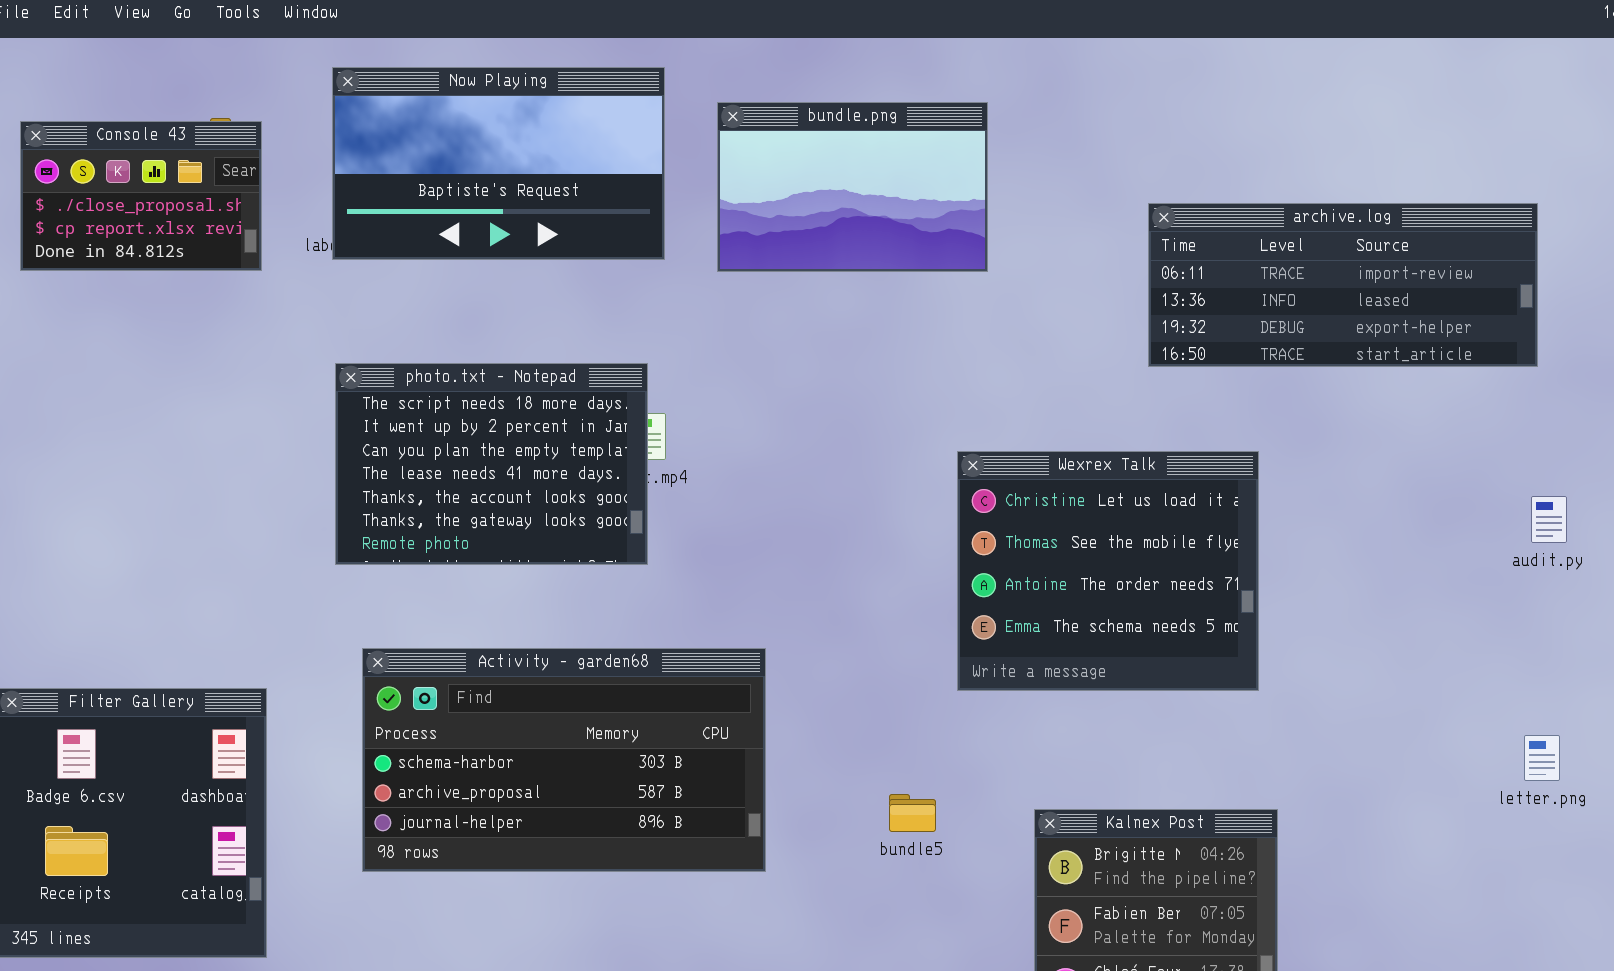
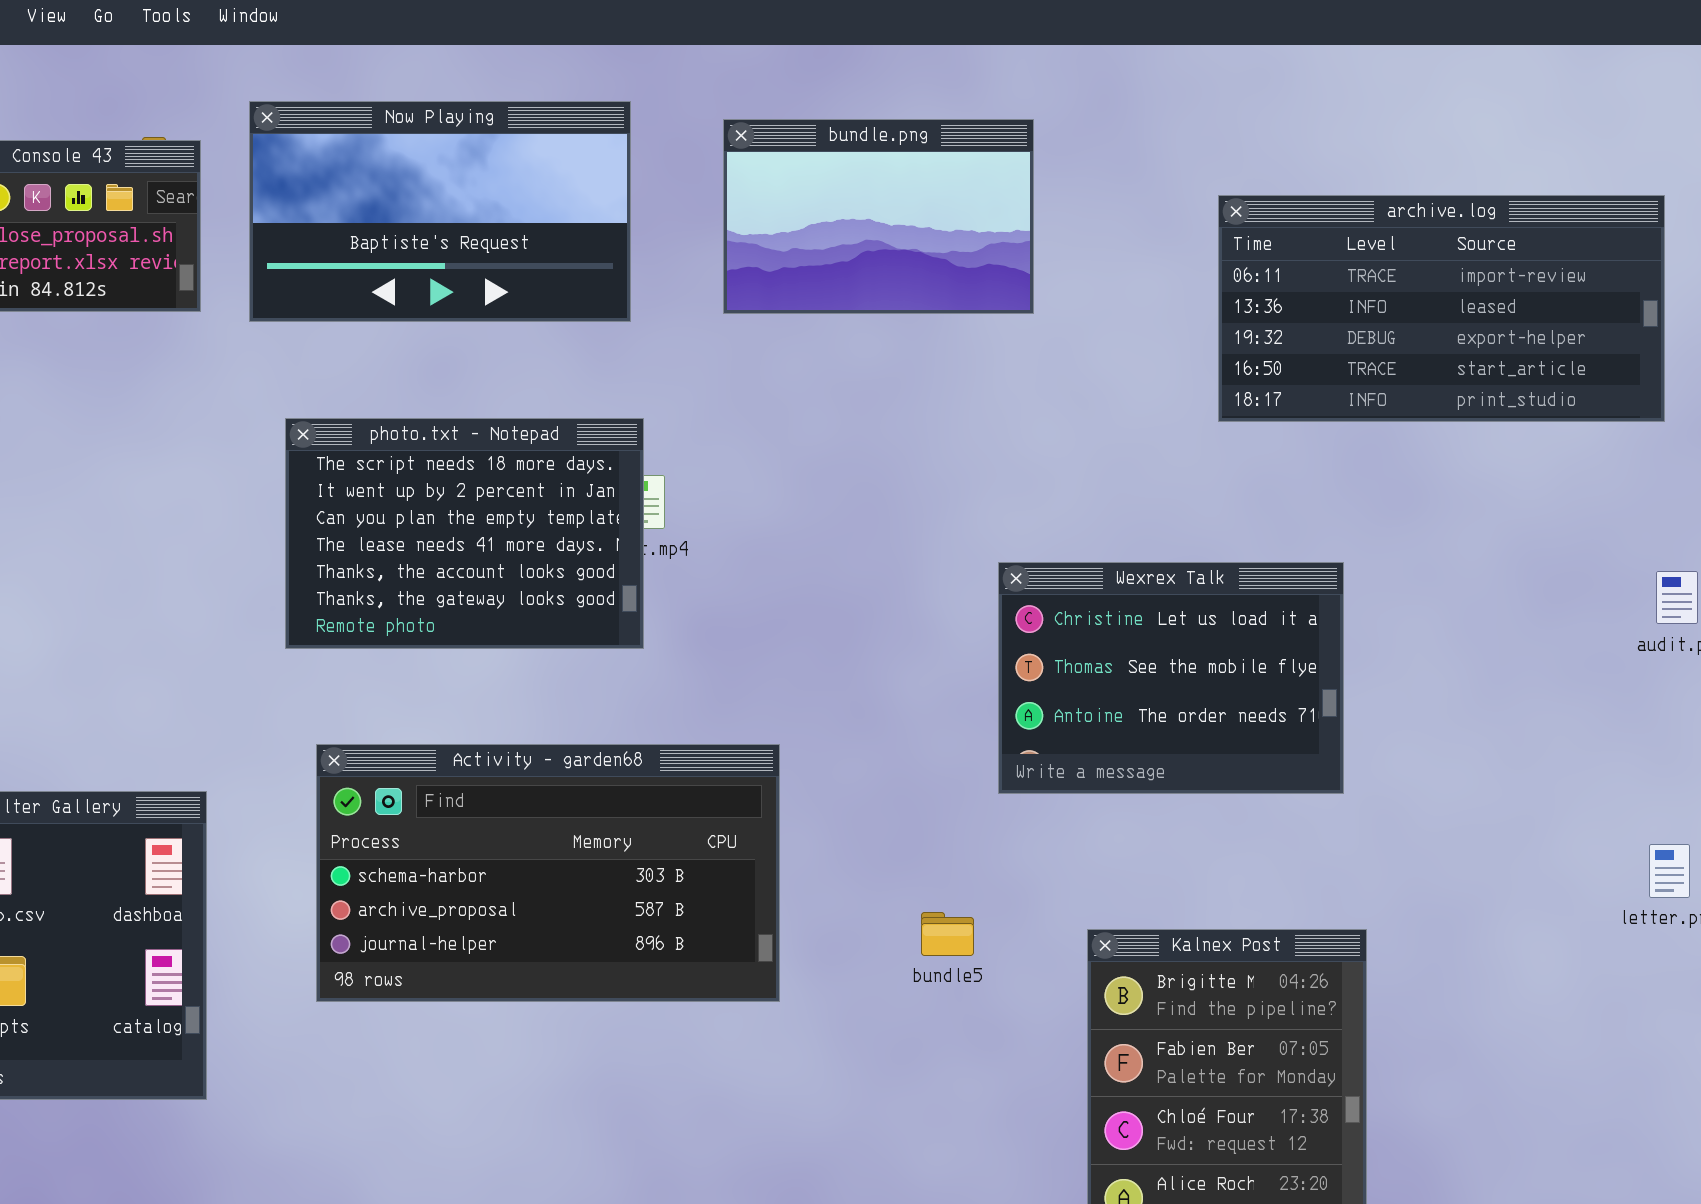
Now Playing: [332,67,665,260] -> [249,101,631,322], moved
archive.log: [1148,203,1538,367] -> [1218,195,1665,422], resized
Wexrex Talk: [957,451,1259,691] -> [998,562,1344,794], resized

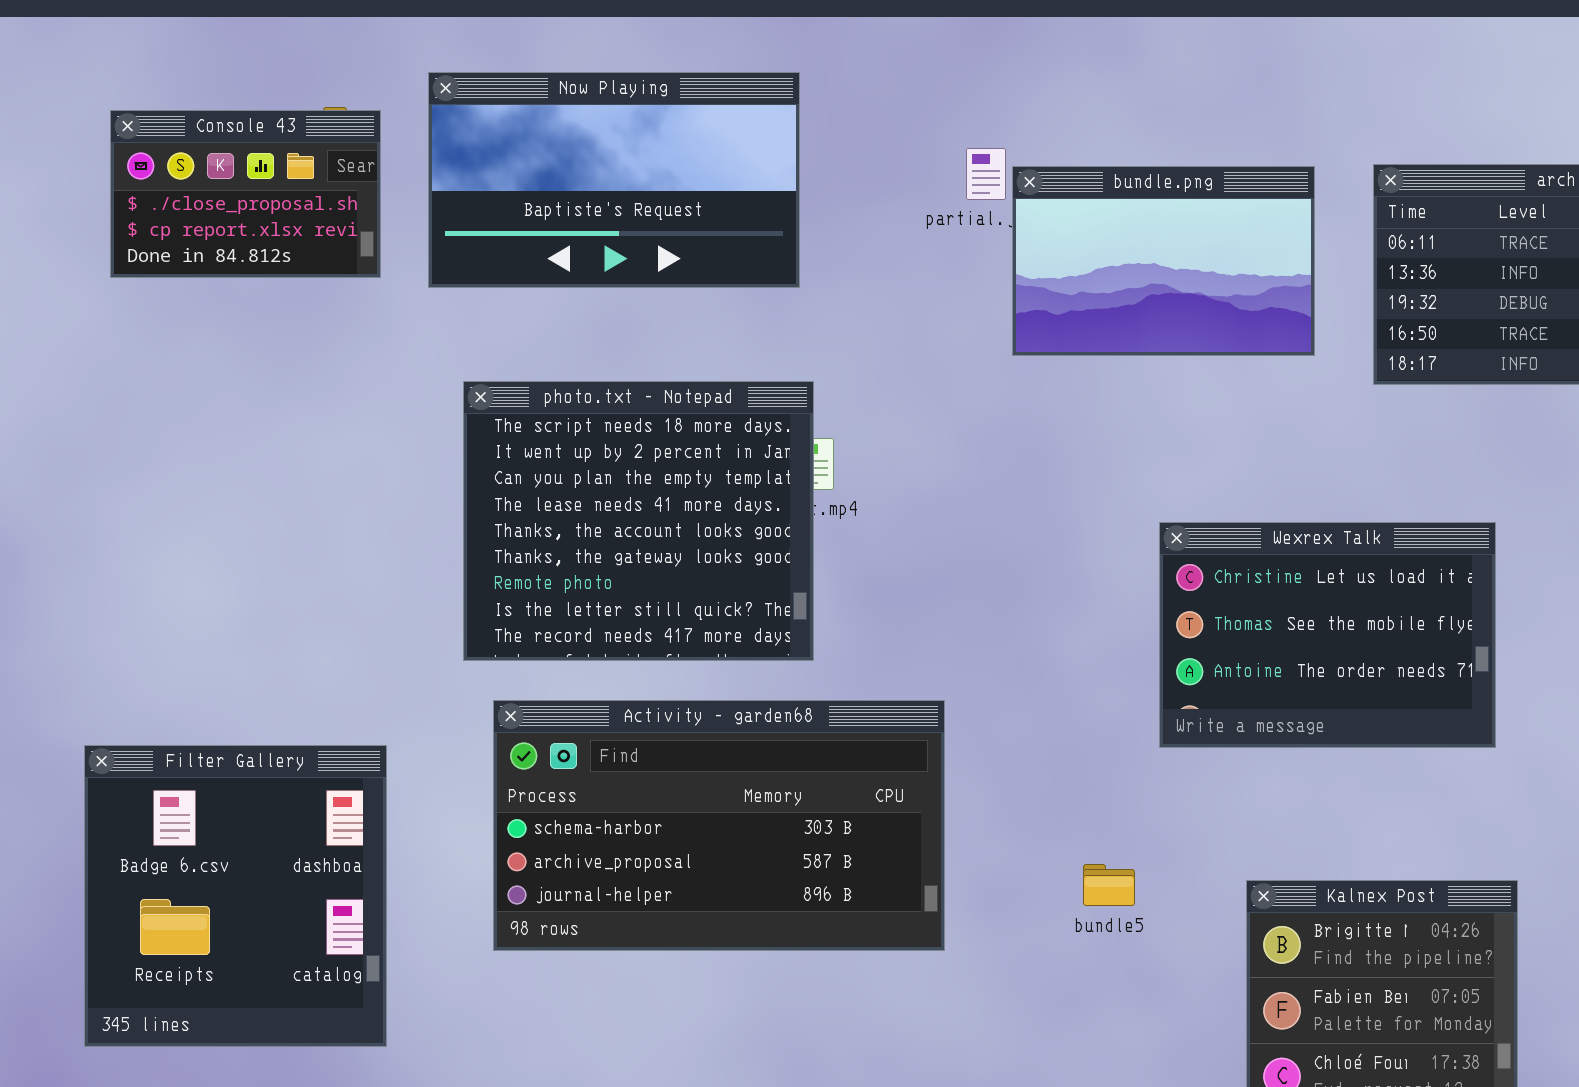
bundle.png: [723,119,1034,314] -> [1012,166,1315,356], moved
photo.txt - Notepad: [285,418,644,649] -> [463,381,814,661], resized

